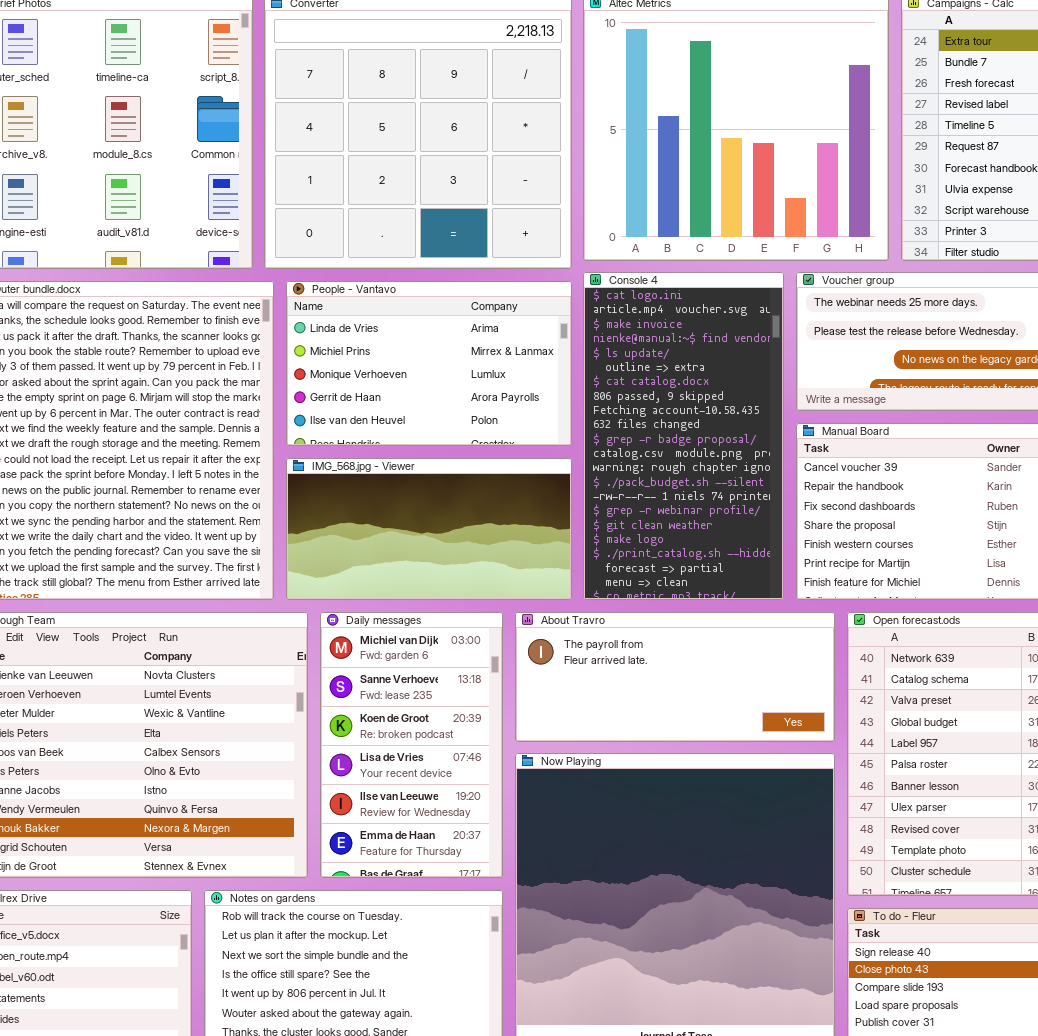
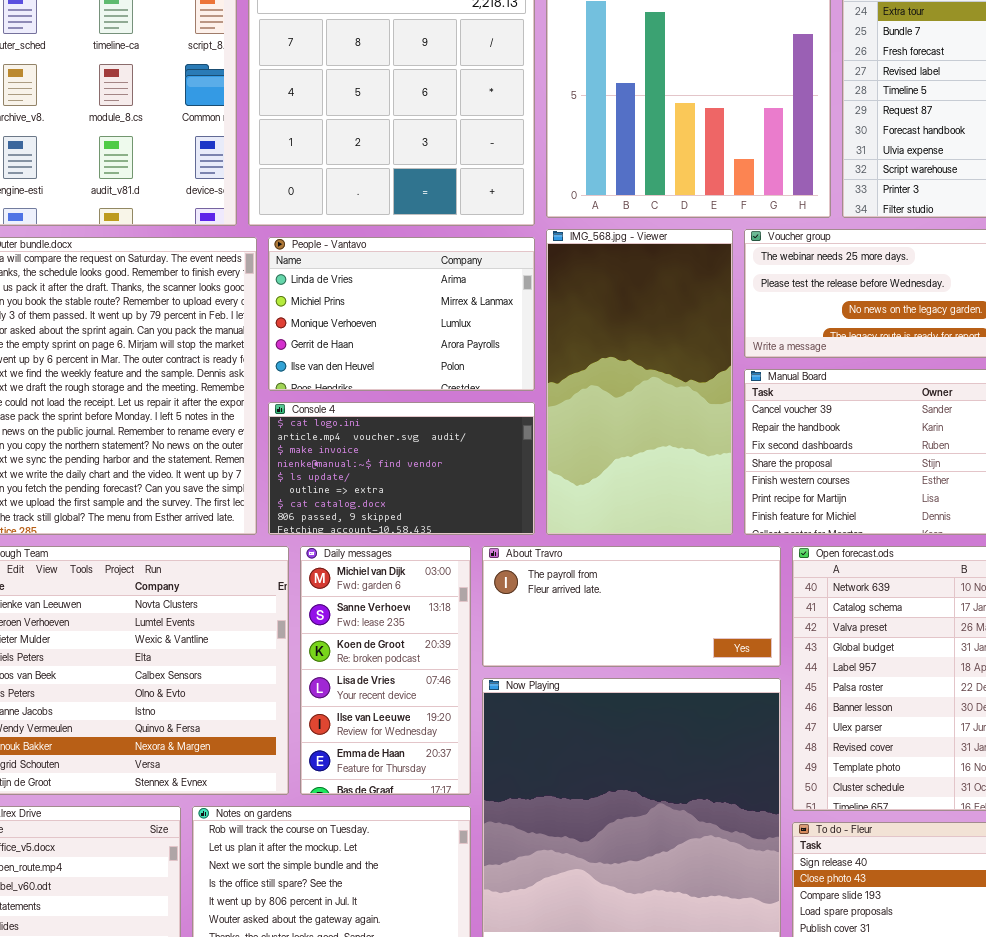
Console 4: [583,272,784,600] -> [268,402,535,535], moved, resized
IMG_568.jpg - Viewer: [286,458,572,600] -> [546,229,733,535], moved, resized

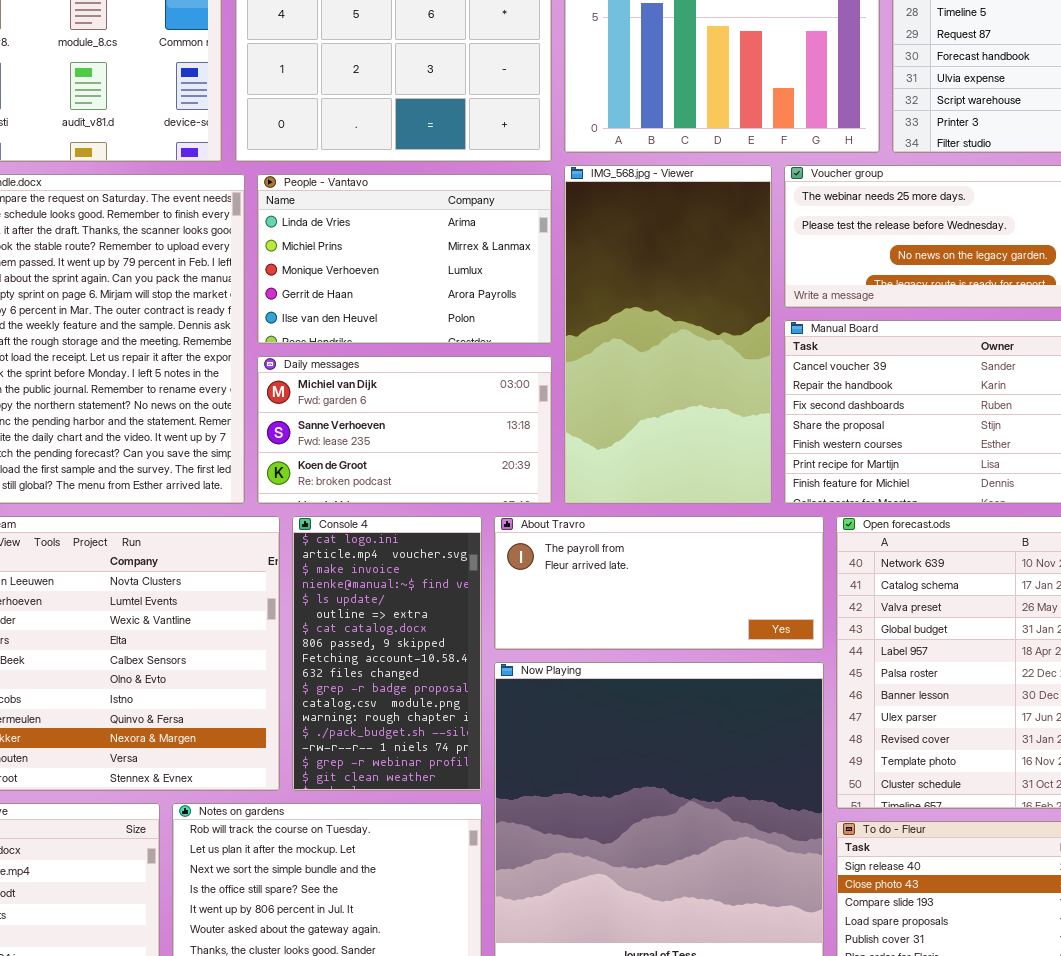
Console 4: [268,402,535,535] -> [292,516,482,791], moved, resized
Daily messages: [300,546,471,795] -> [257,356,552,504], moved, resized

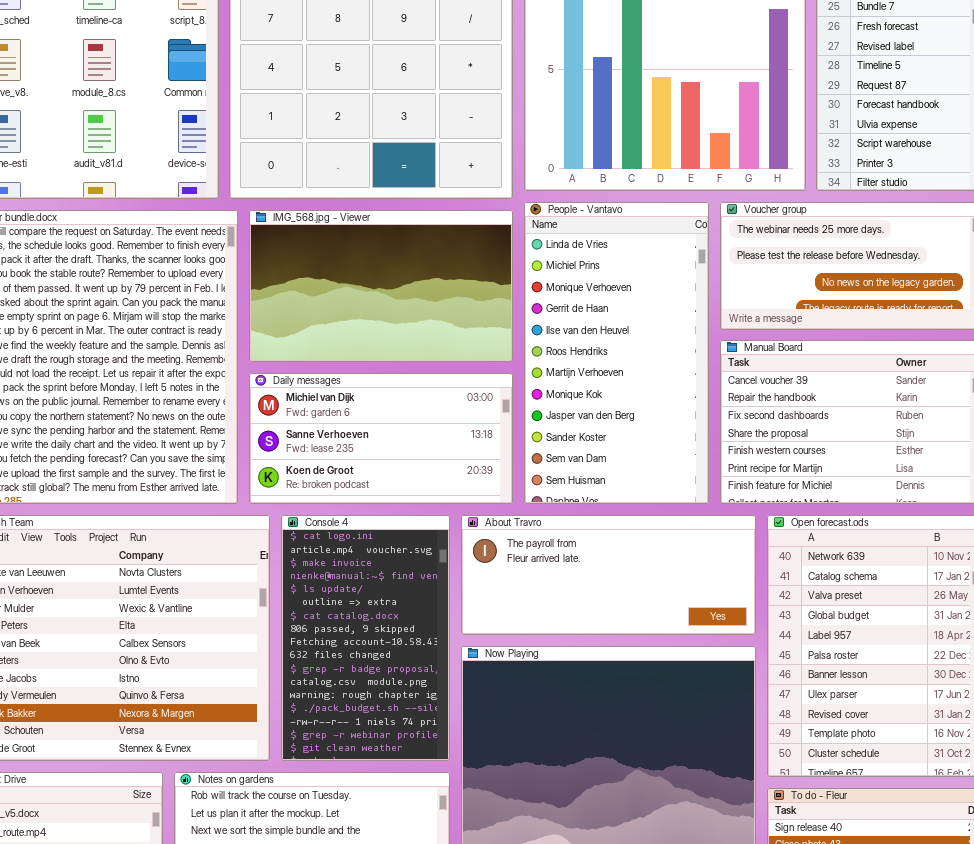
IMG_568.jpg - Viewer: [564,165,772,504] -> [249,210,513,362], moved, resized
People - Vantavo: [257,174,552,344] -> [524,202,709,504], moved, resized

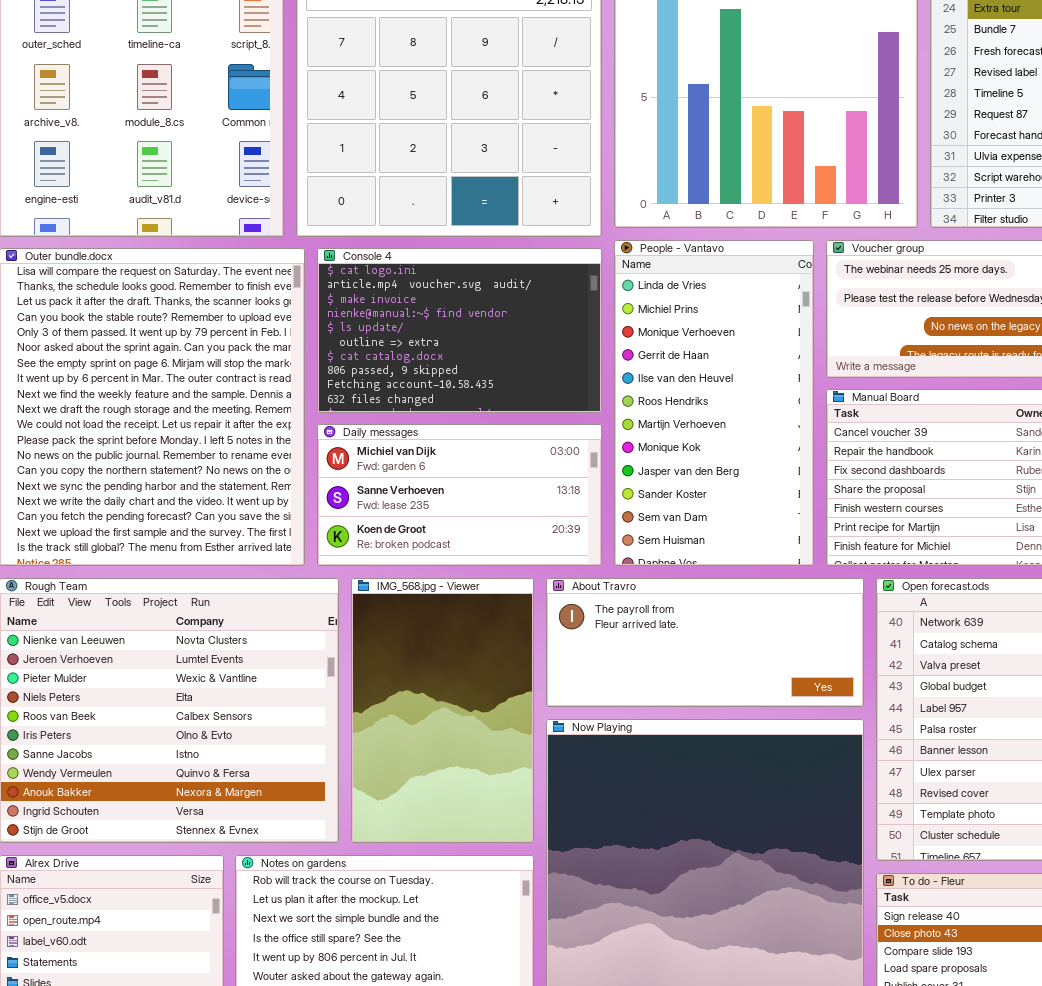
IMG_568.jpg - Viewer: [249,210,513,362] -> [351,578,534,843], moved, resized
Console 4: [281,515,450,761] -> [317,248,602,413], moved, resized

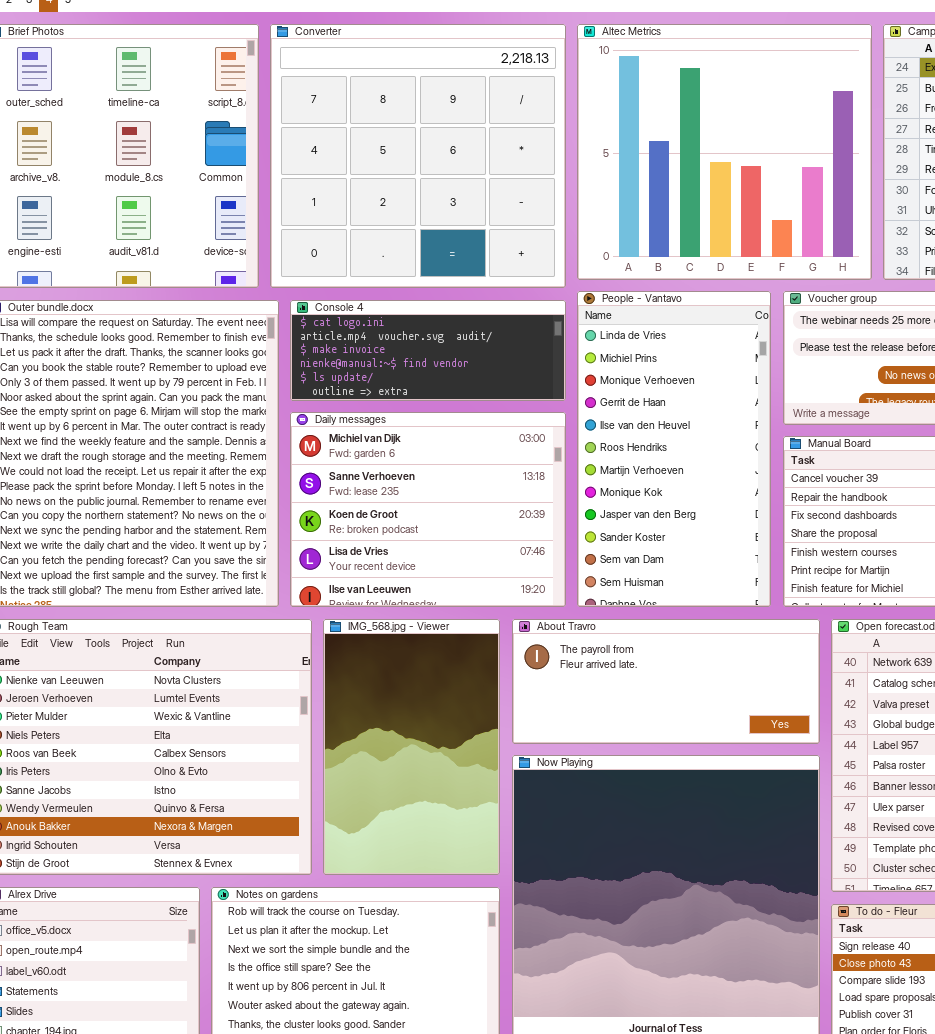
Console 4: [317,248,602,413] -> [290,300,566,401], resized
Daily messages: [317,424,602,566] -> [290,412,566,607], resized

